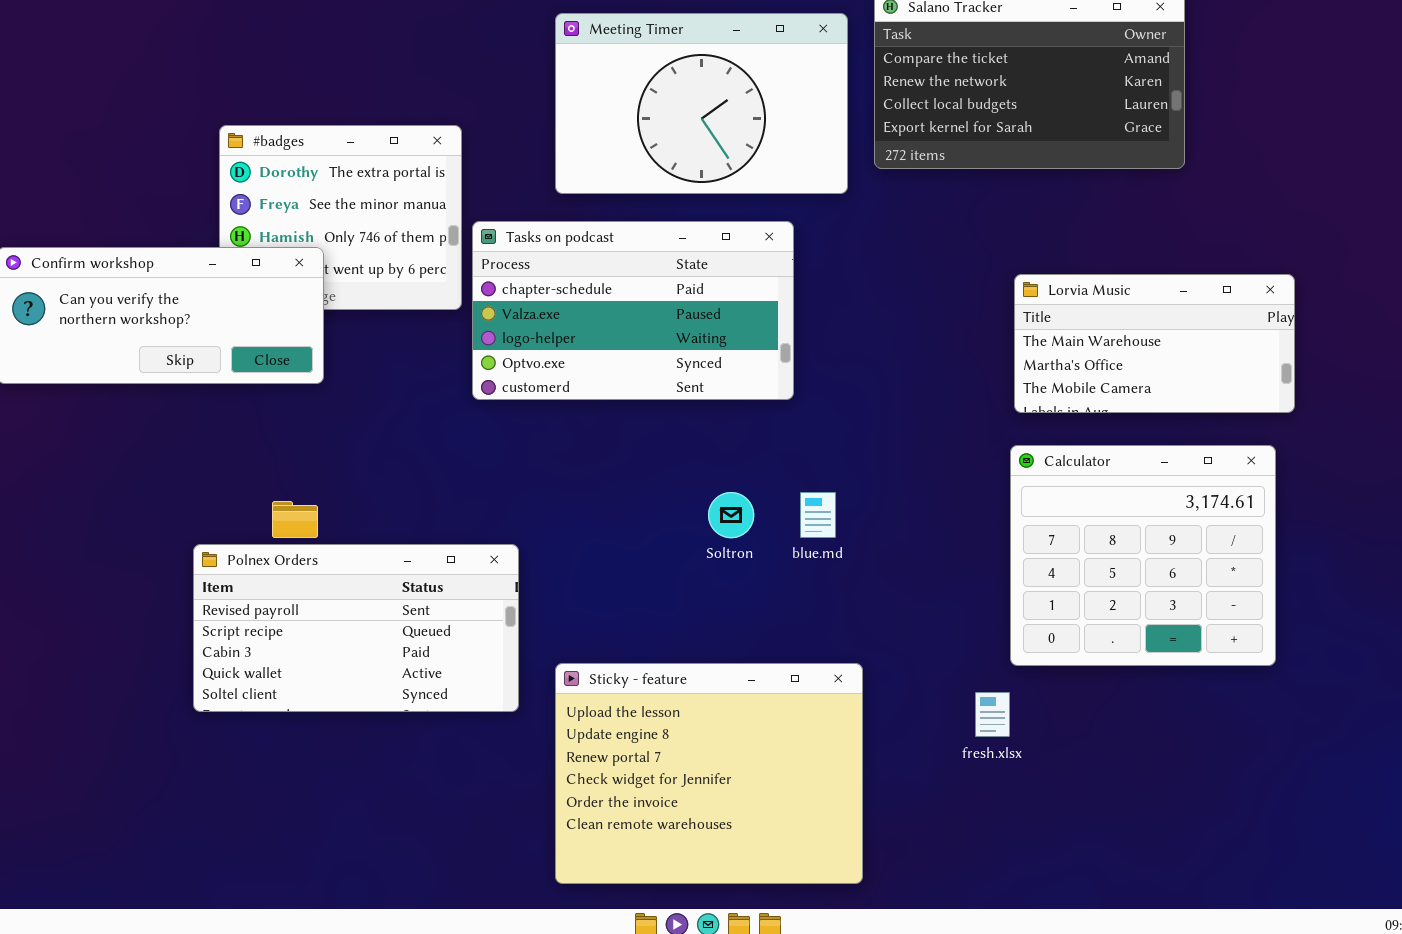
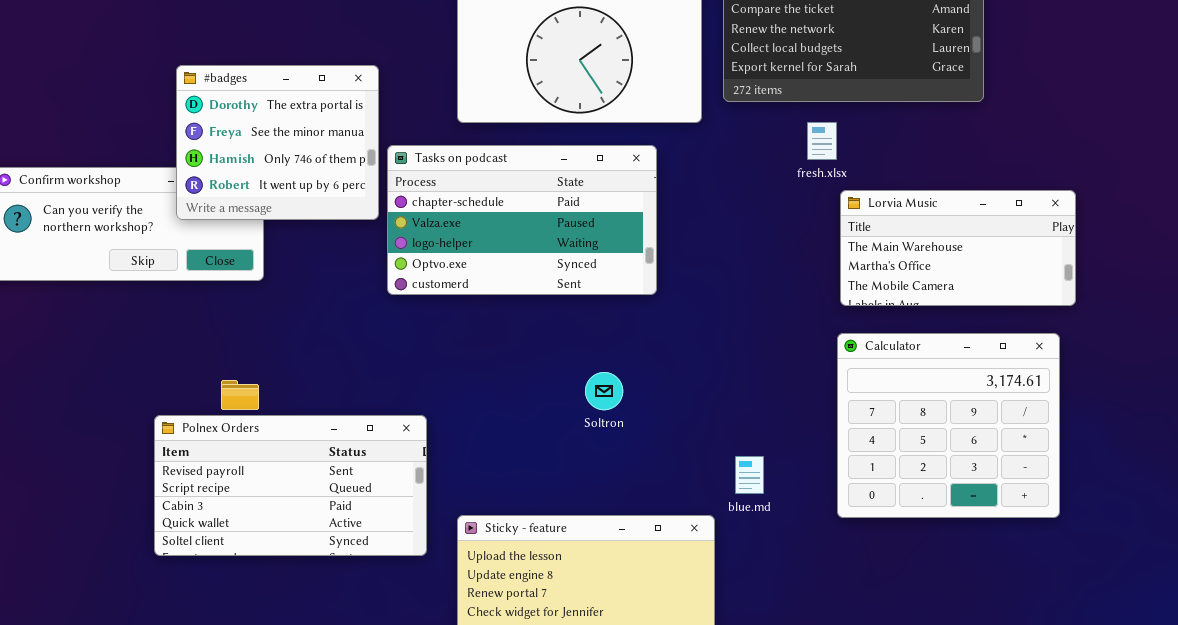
#badges: [219,125,462,310] -> [176,65,379,220], raised
blue.md: [800,492,836,538] -> [735,456,764,494], moved
fresh.xlsx: [975,692,1010,737] -> [807,122,837,160], moved

